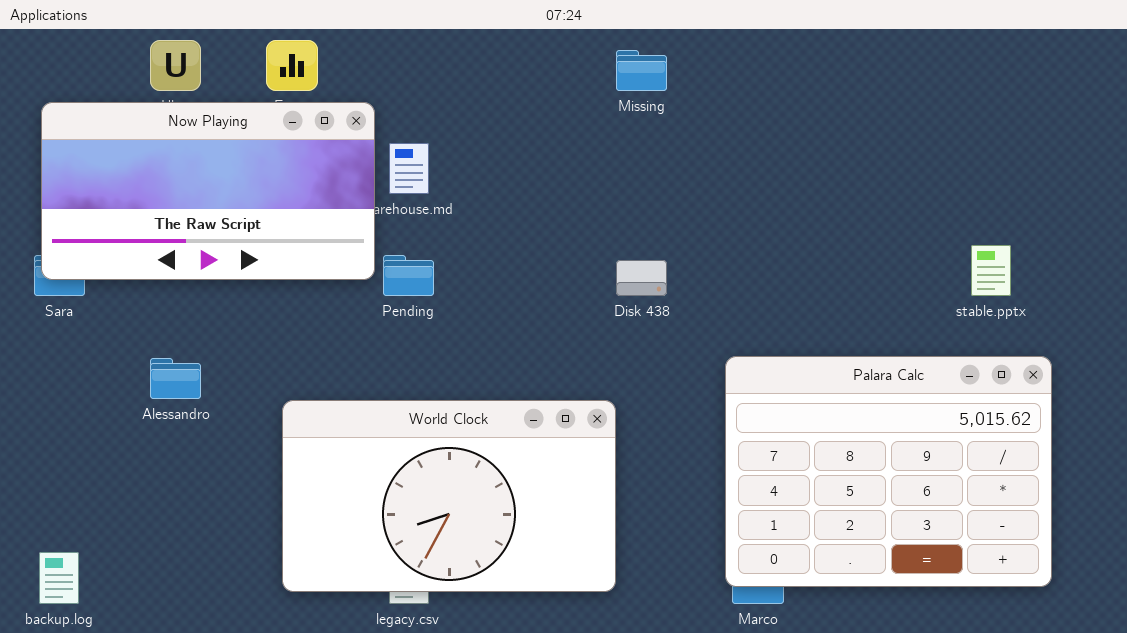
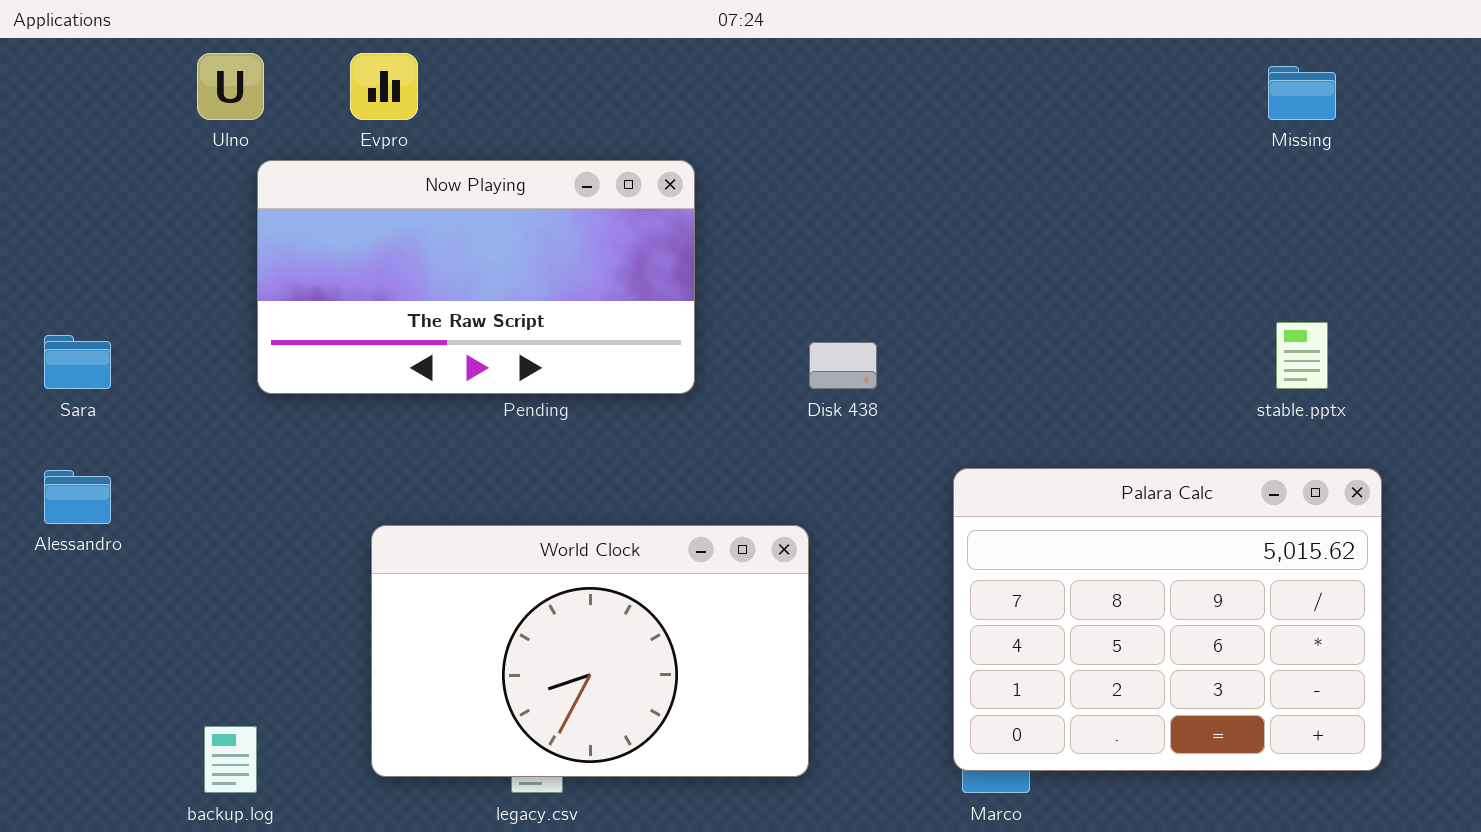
Missing: [616,50,667,91] -> [1268,66,1336,120], moved
Now Playing: [41,102,375,280] -> [257,160,695,394], moved
Alessandro: [150,358,201,399] -> [44,470,111,524], moved
backup.log: [39,552,79,604] -> [204,726,257,793], moved

